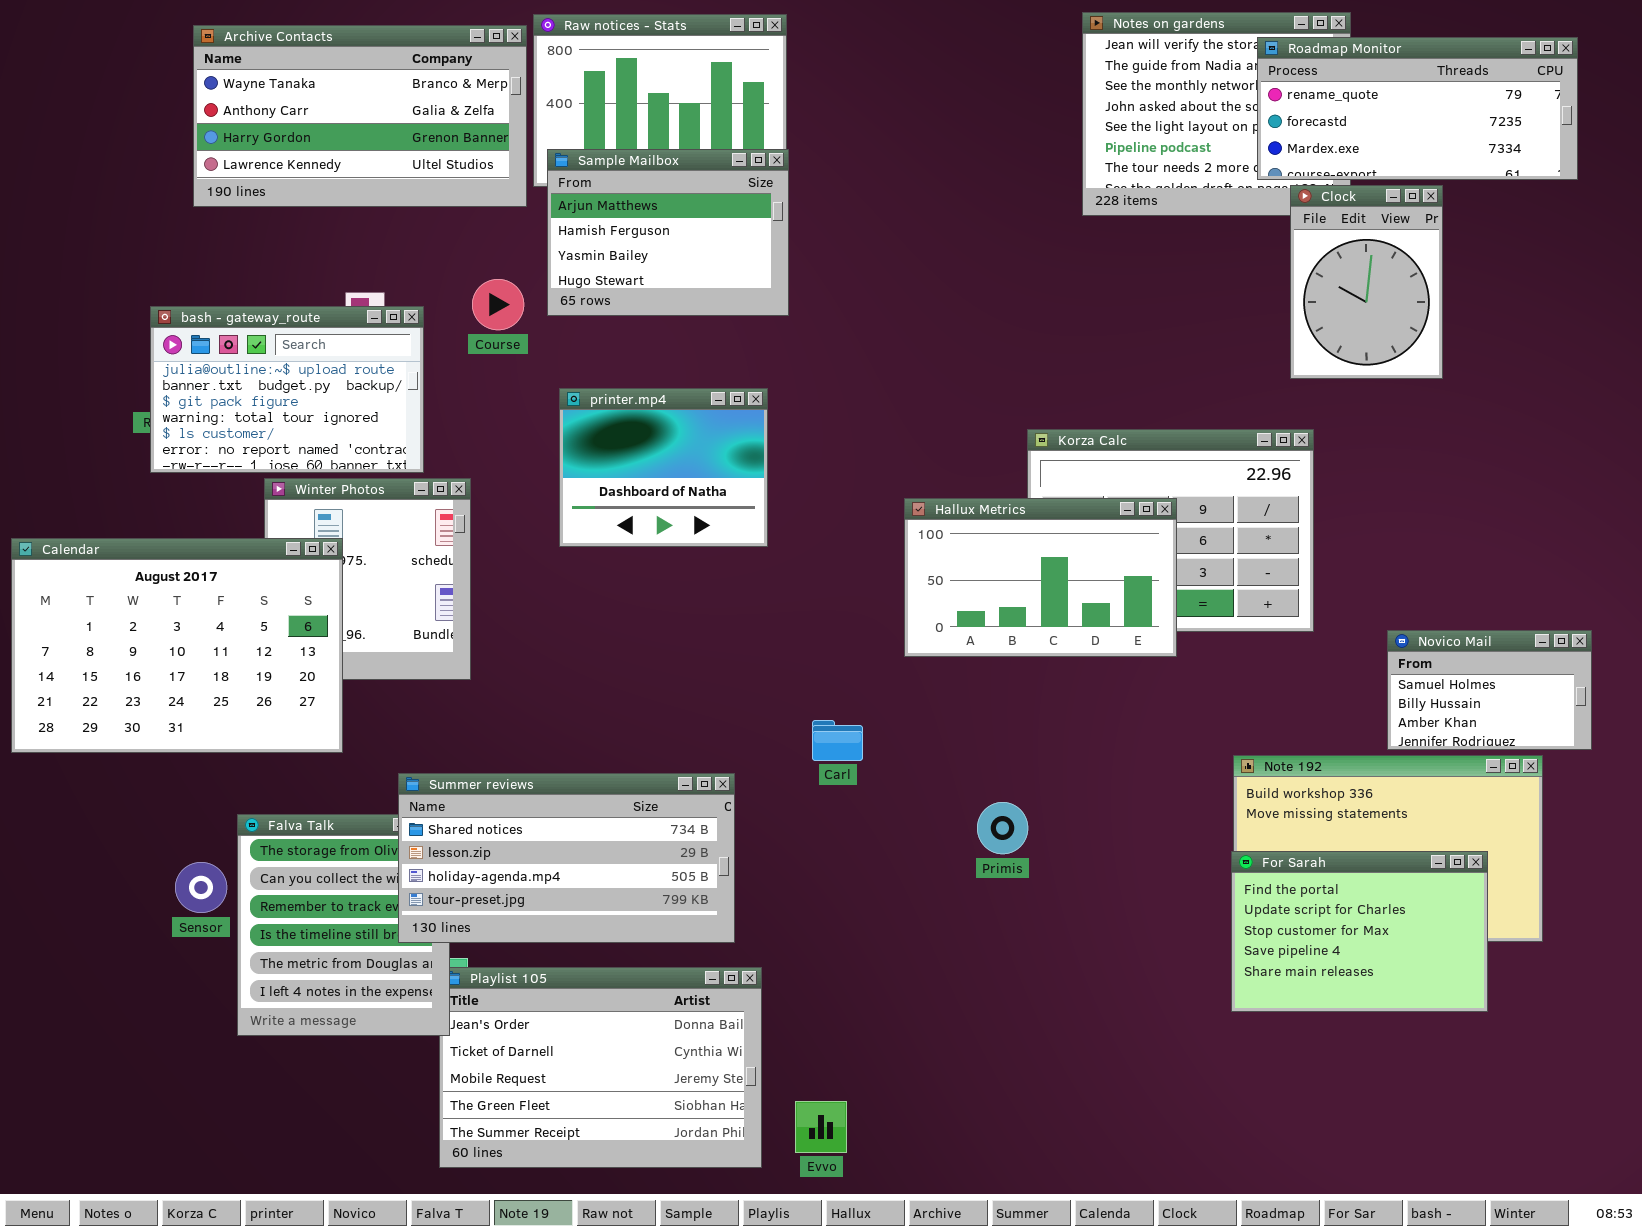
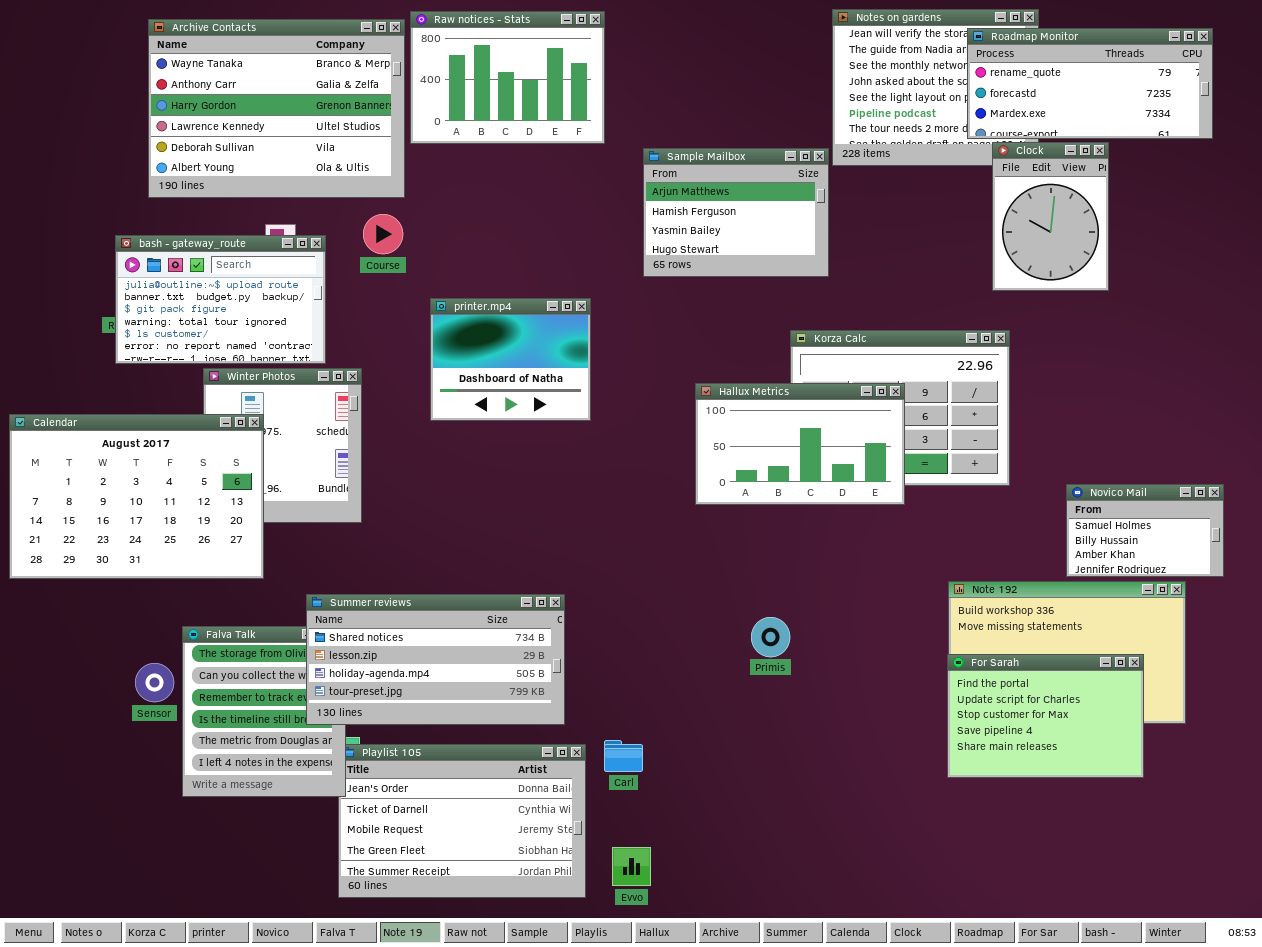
Archive Contacts: [193,25,527,207] -> [148,19,405,198], resized
Sample Mailbox: [547,149,789,316] -> [643,148,829,277], moved
Carl: [812,720,863,761] -> [604,740,643,772], moved

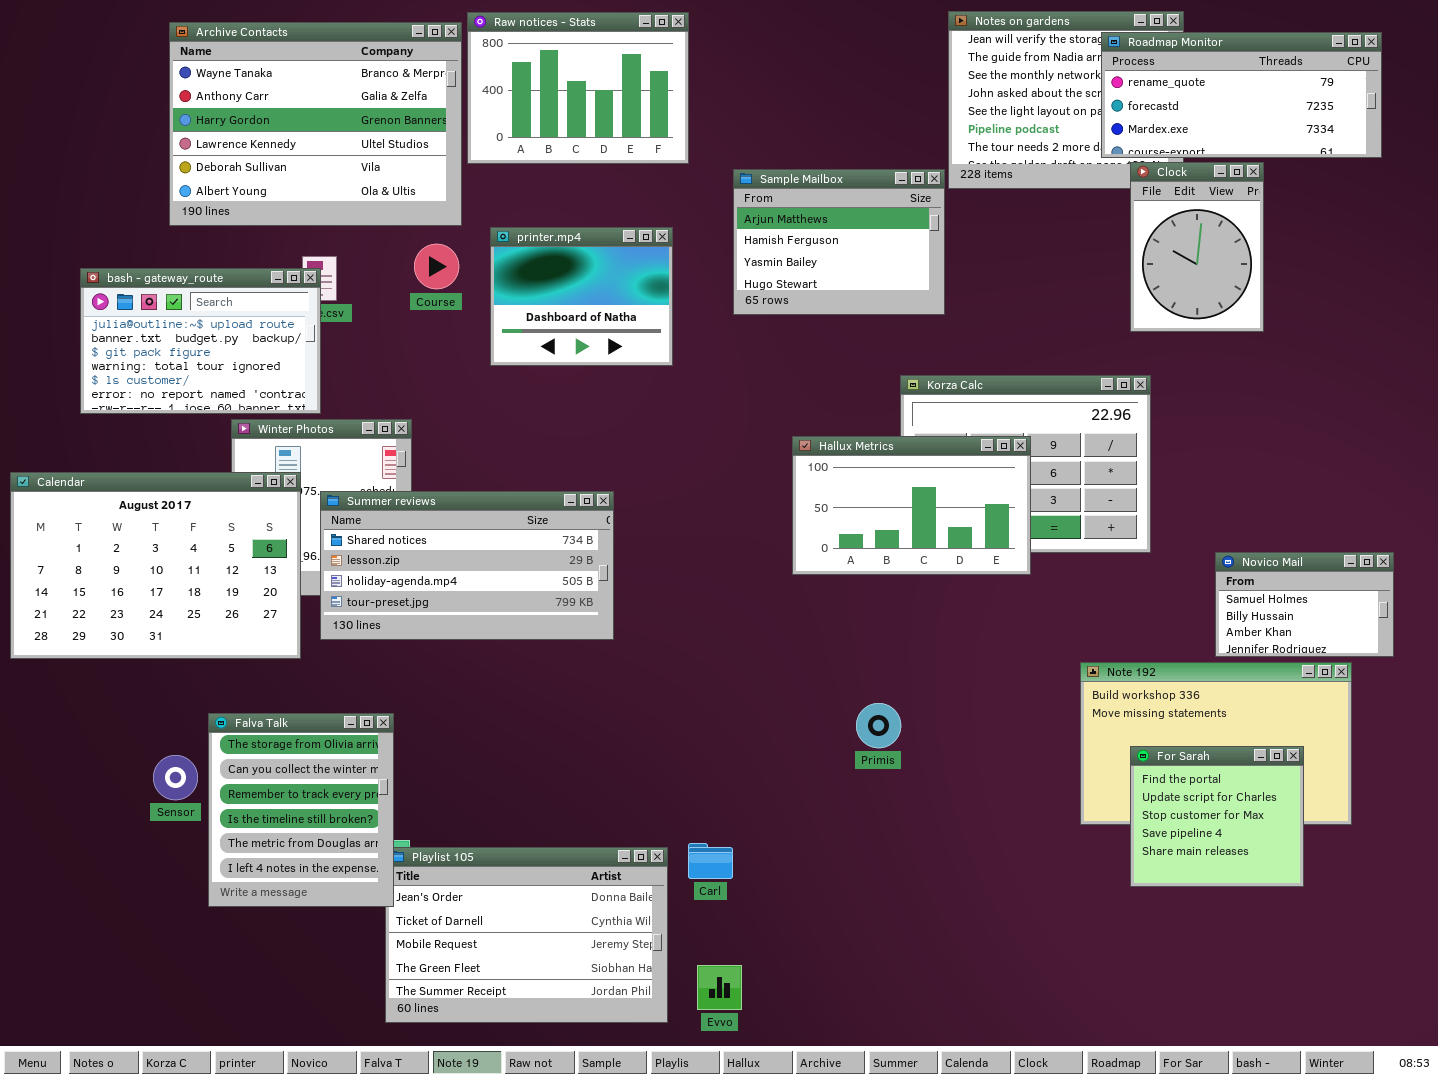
bash - gateway_route: [115,235,326,364] -> [80,268,321,414], moved
printer.mp4: [430,298,591,421] -> [490,227,673,366], moved
Summer reviews: [306,594,565,725] -> [320,491,614,640], moved
For Sarah: [947,654,1144,778] -> [1130,746,1304,887], resized

